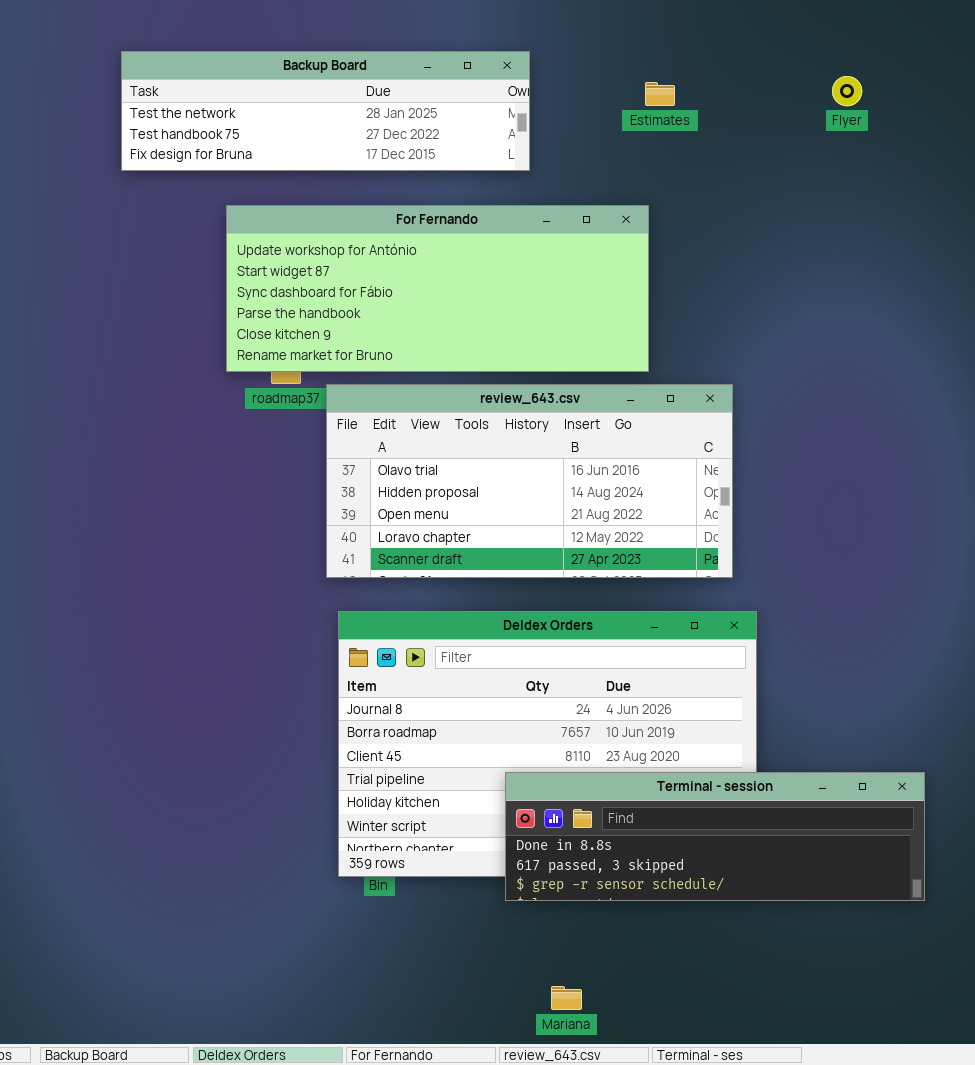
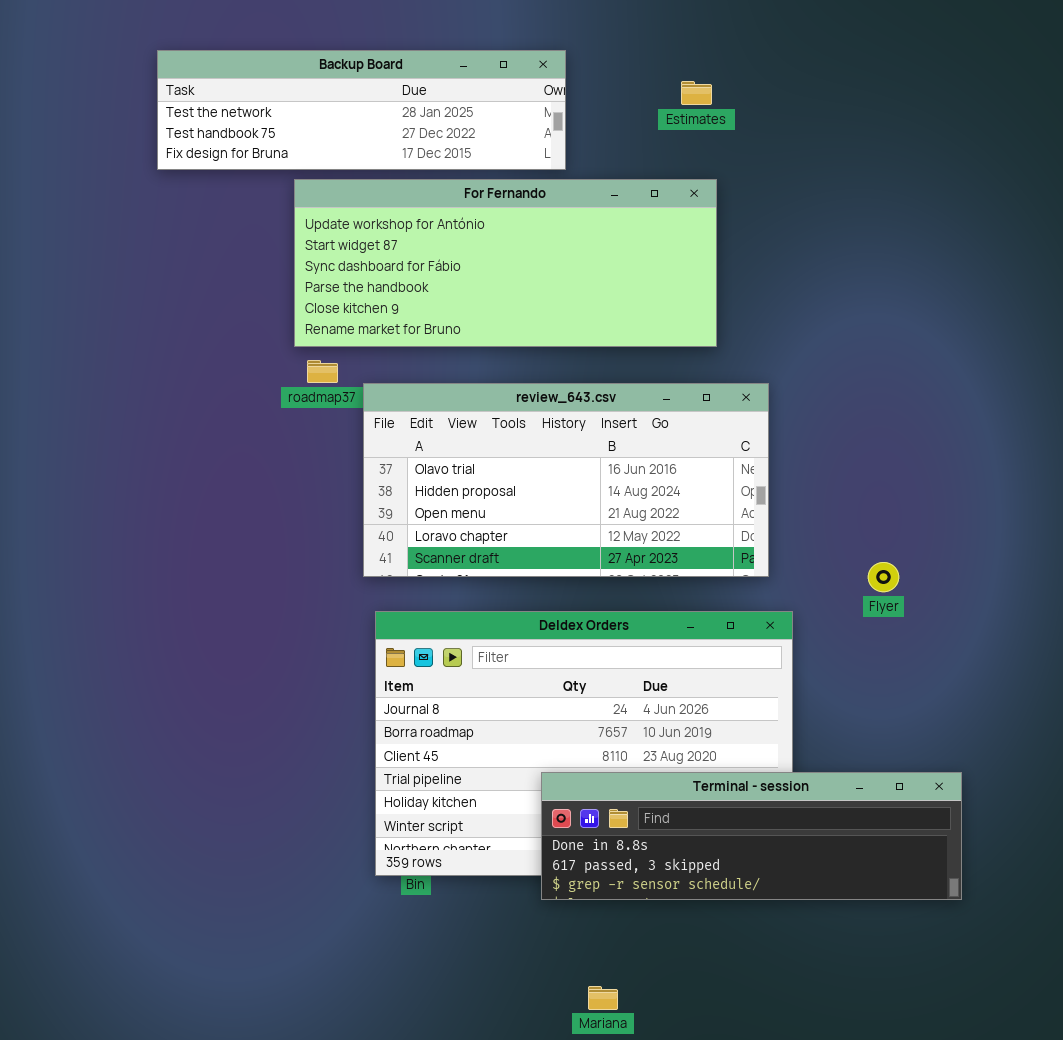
Flyer: [832,76,862,106] -> [868,562,899,592], moved
For Fernando: [226,205,649,372] -> [294,179,717,347], moved

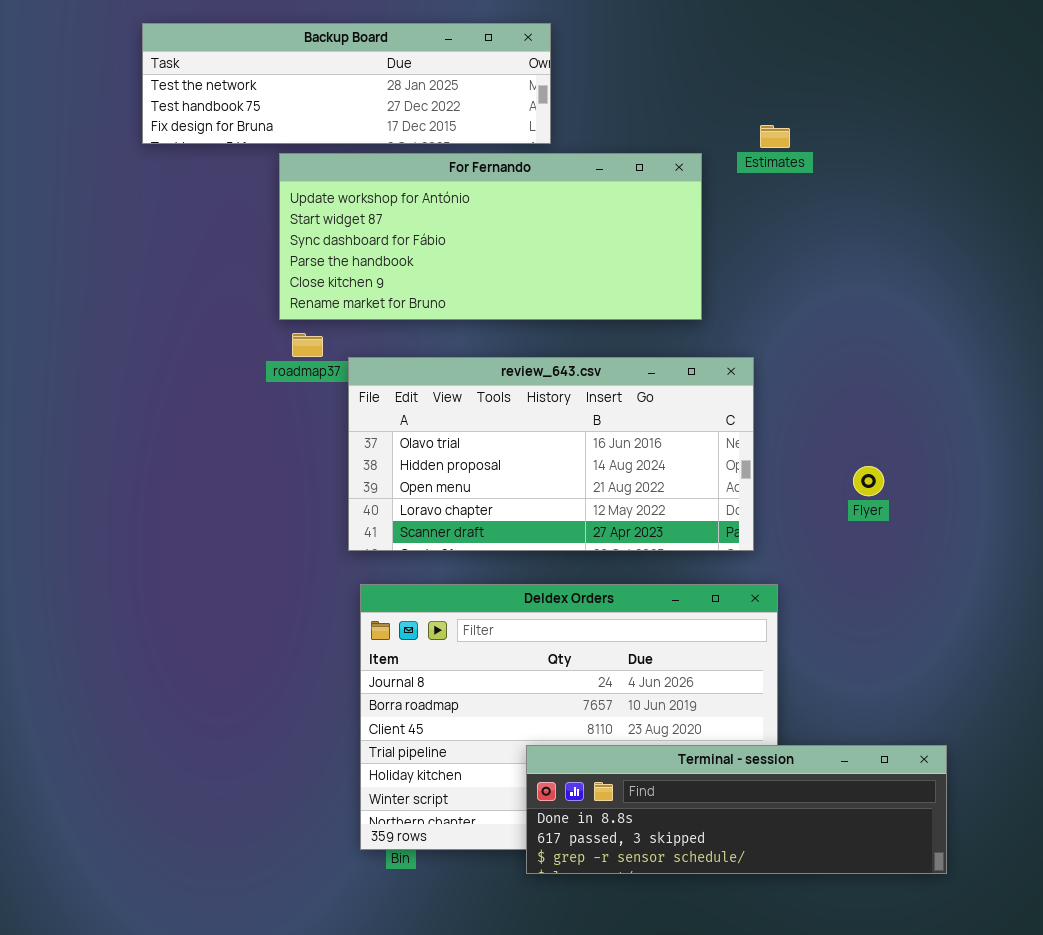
Estimates: [681,81,712,105] -> [760,125,790,148], moved
Flyer: [868,562,899,592] -> [853,466,884,496], moved

